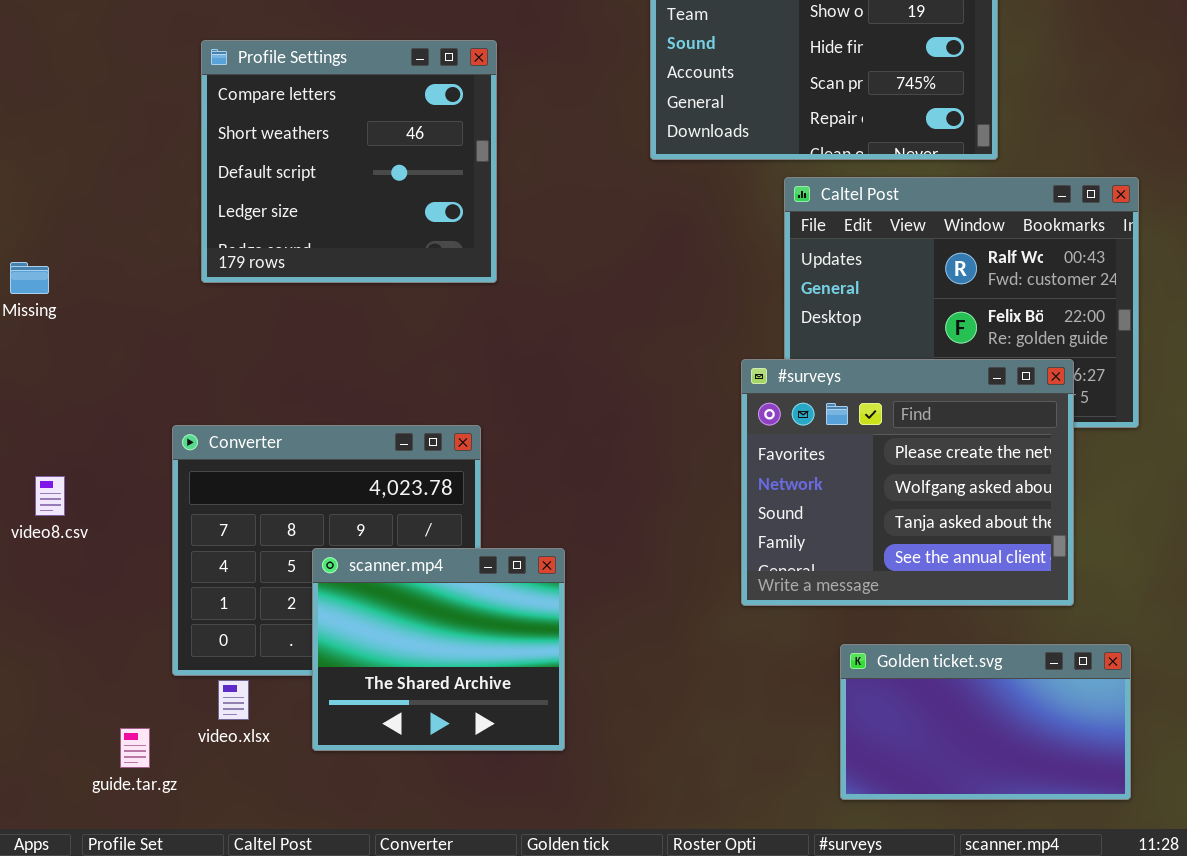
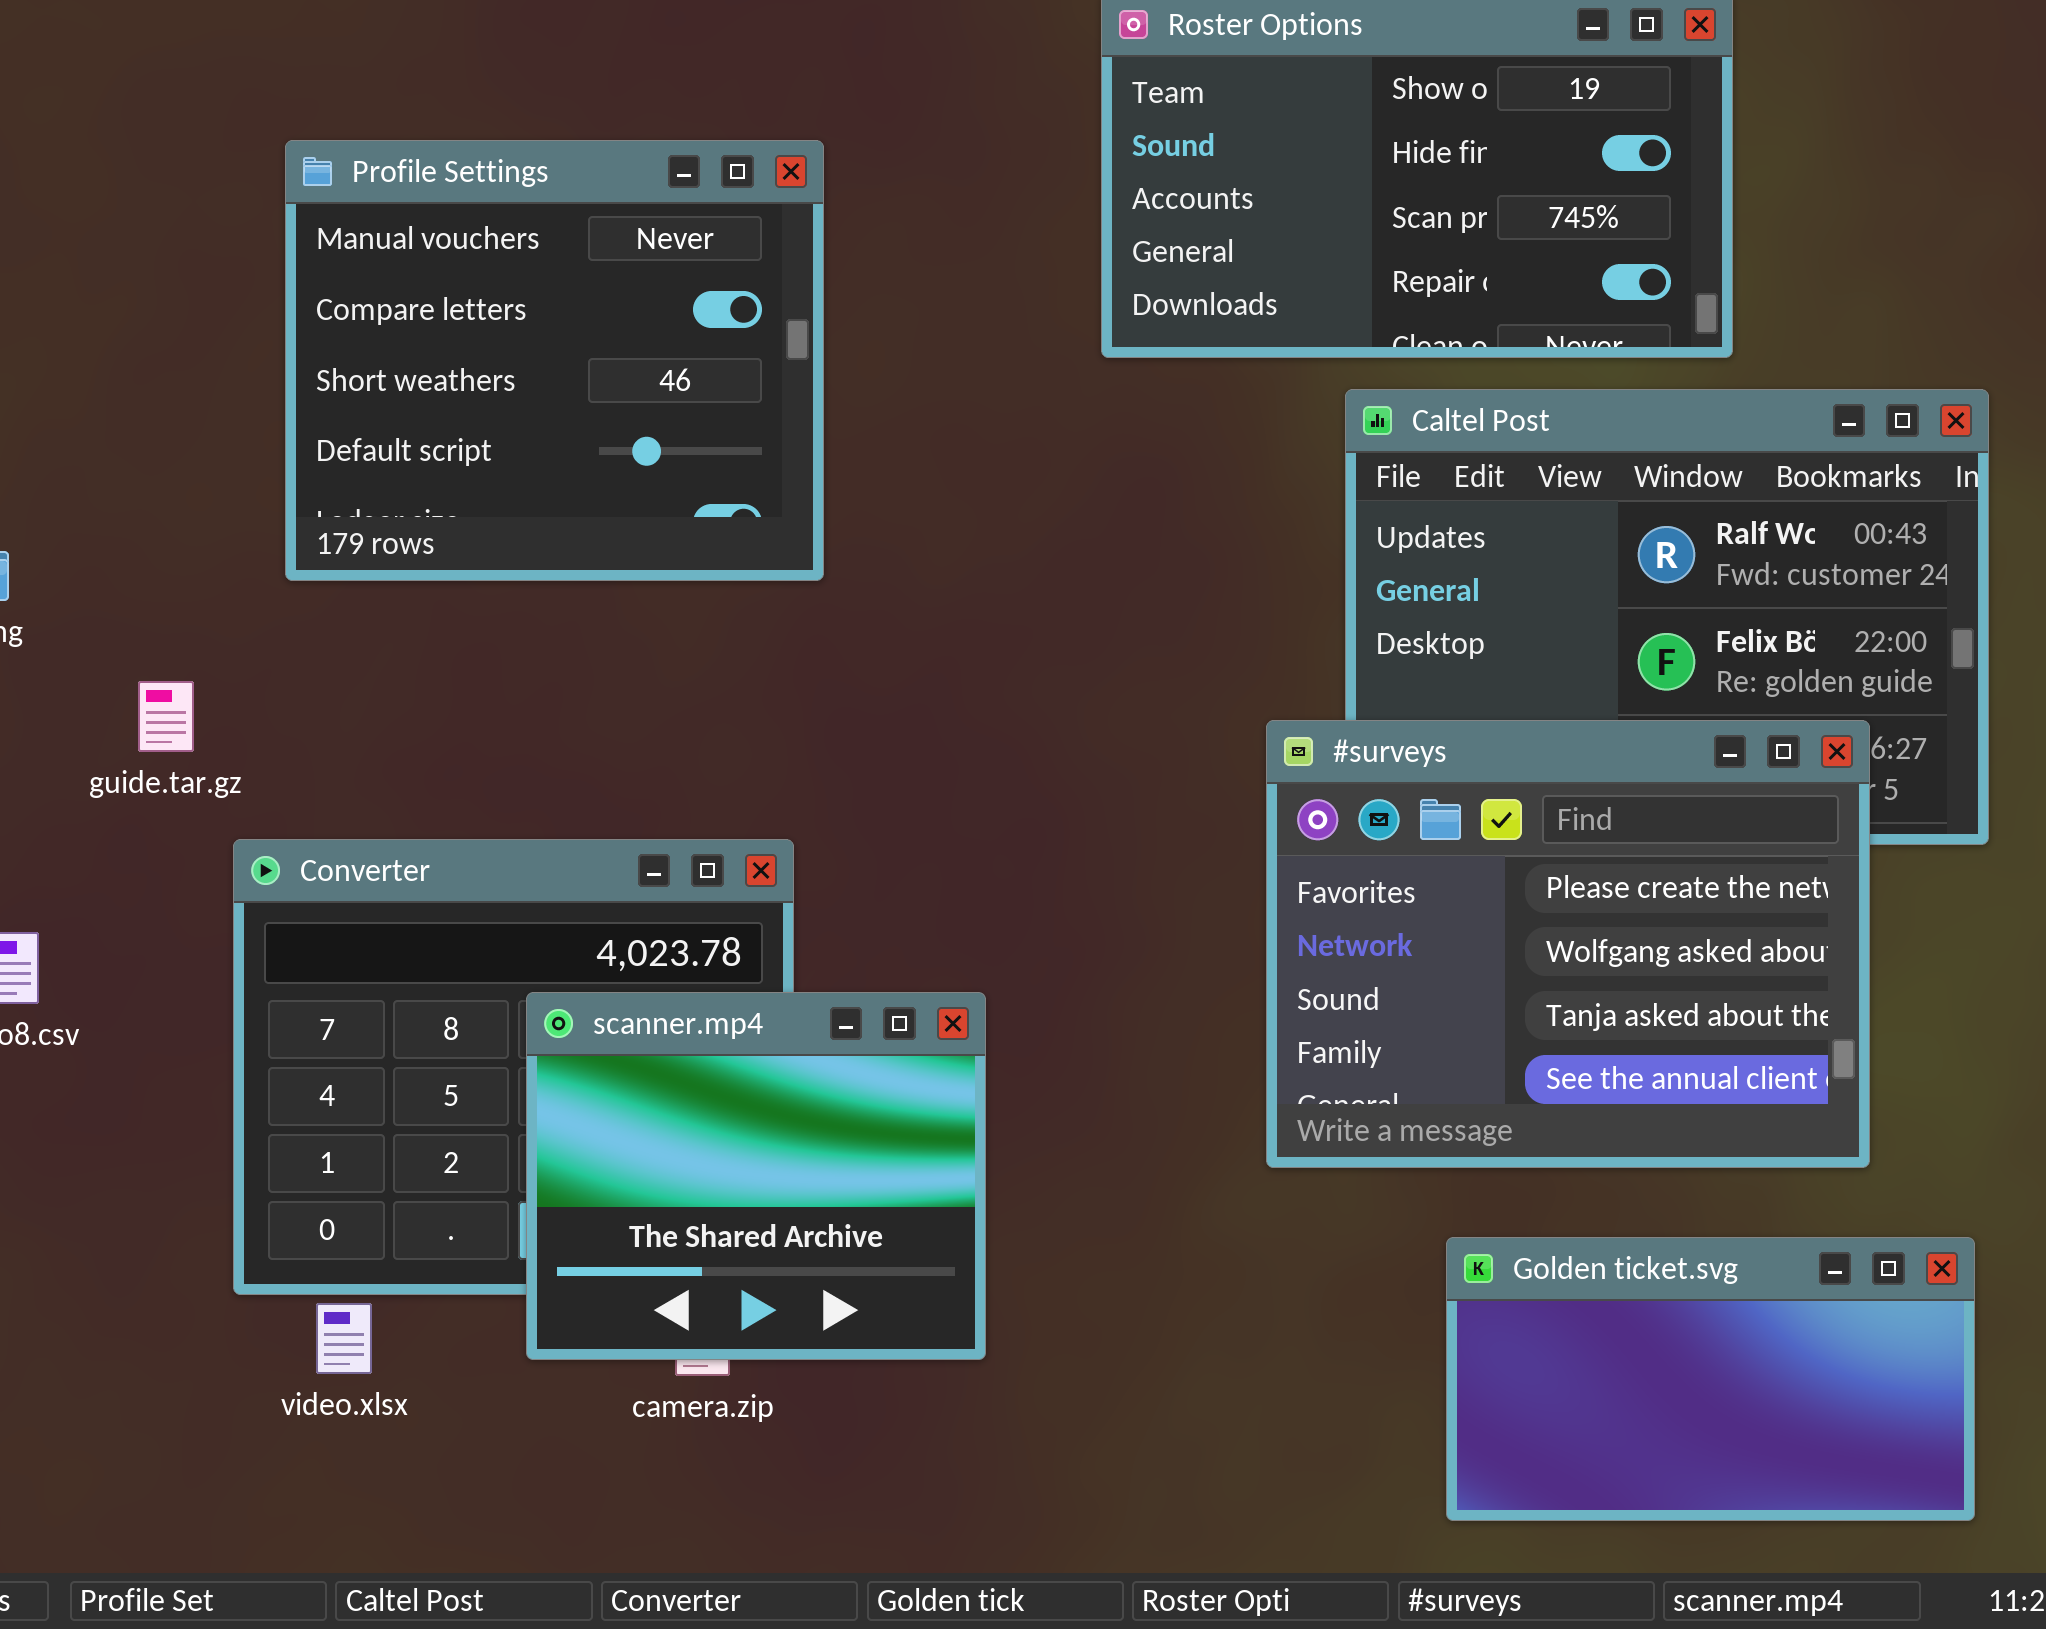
Profile Settings: [201,40,497,283] -> [285,140,824,581], scrolled up 1 row
scanner.mp4: [312,548,565,751] -> [526,992,986,1360], moved
guide.tar.gz: [120,728,150,768] -> [138,681,194,752], moved

